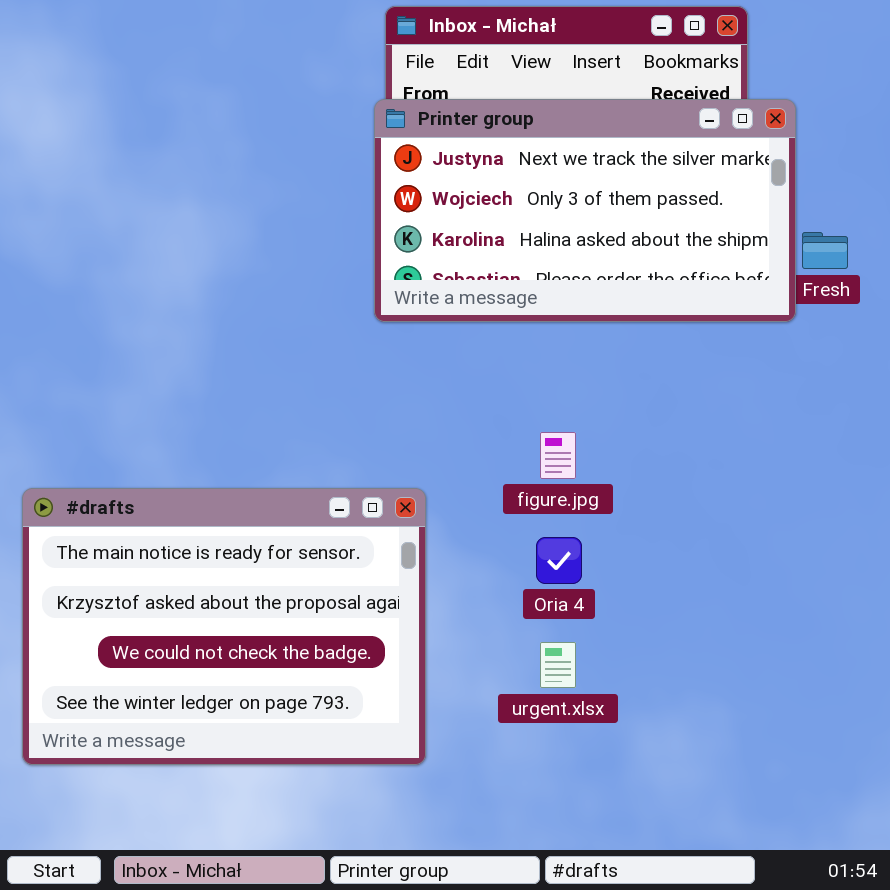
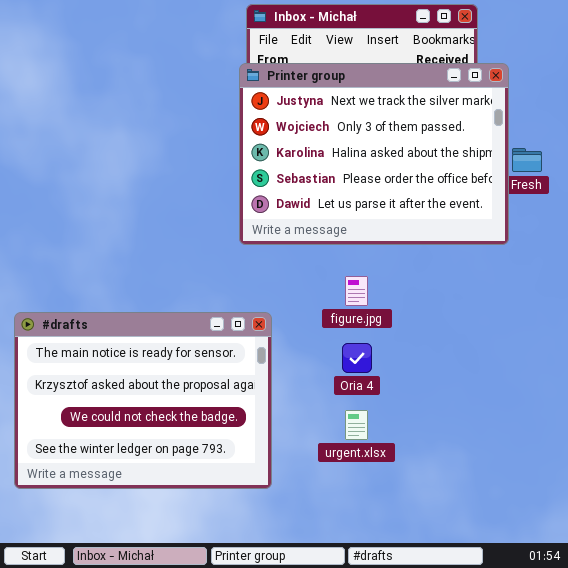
Printer group: [374,99,796,322] -> [239,63,509,245], resized

